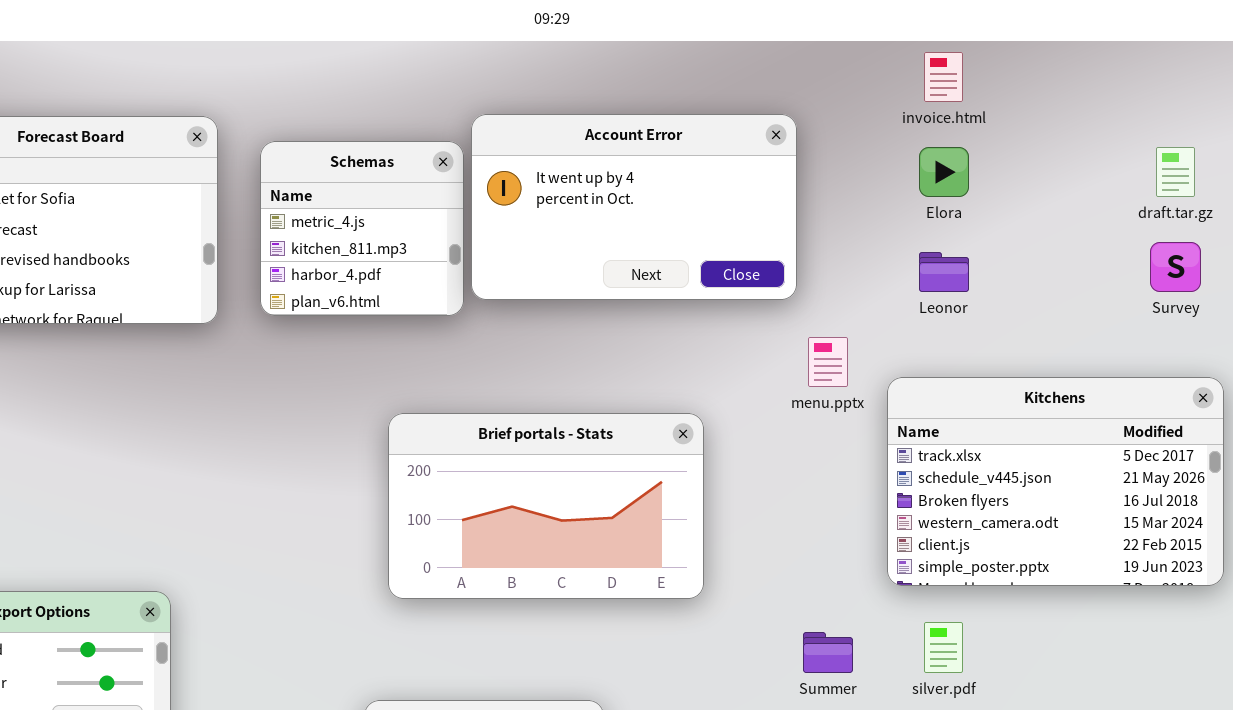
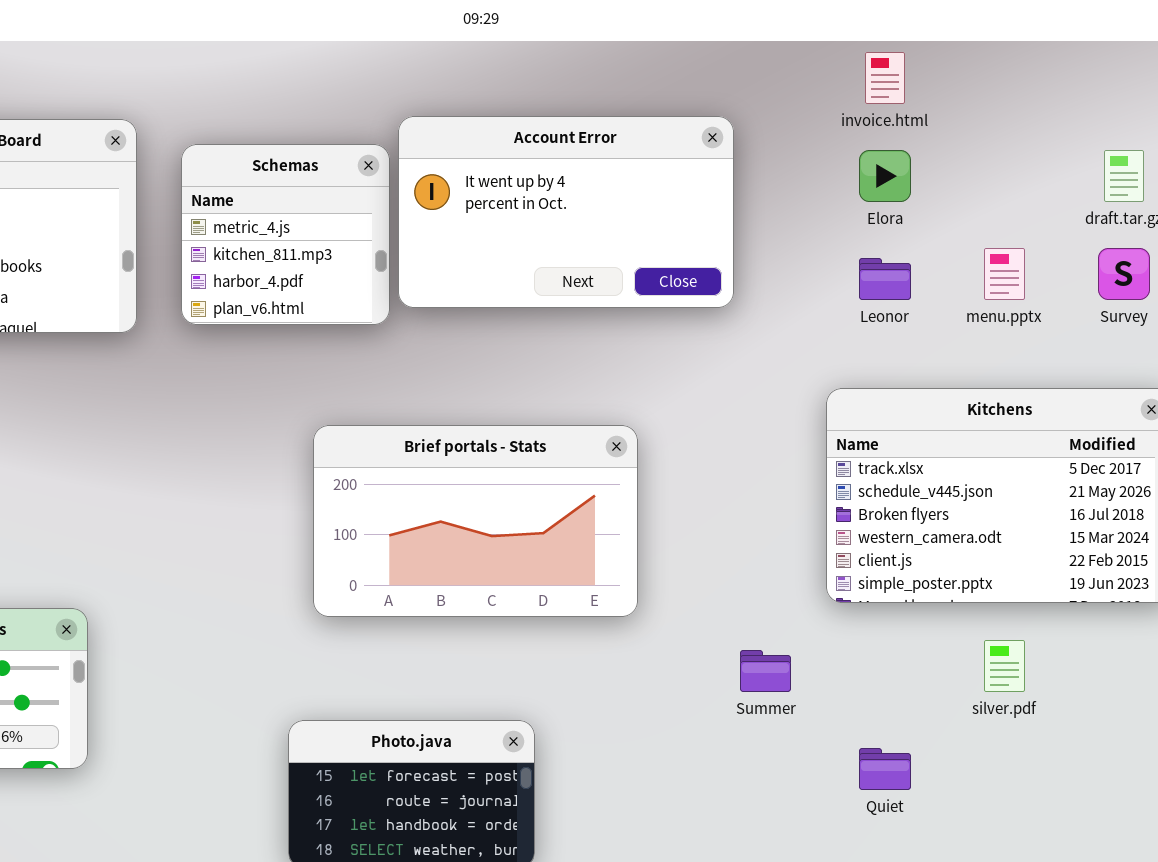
menu.pptx: [808,337,848,387] -> [984,248,1025,300], moved
silver.pdf: [924,622,963,673] -> [984,640,1025,692], moved

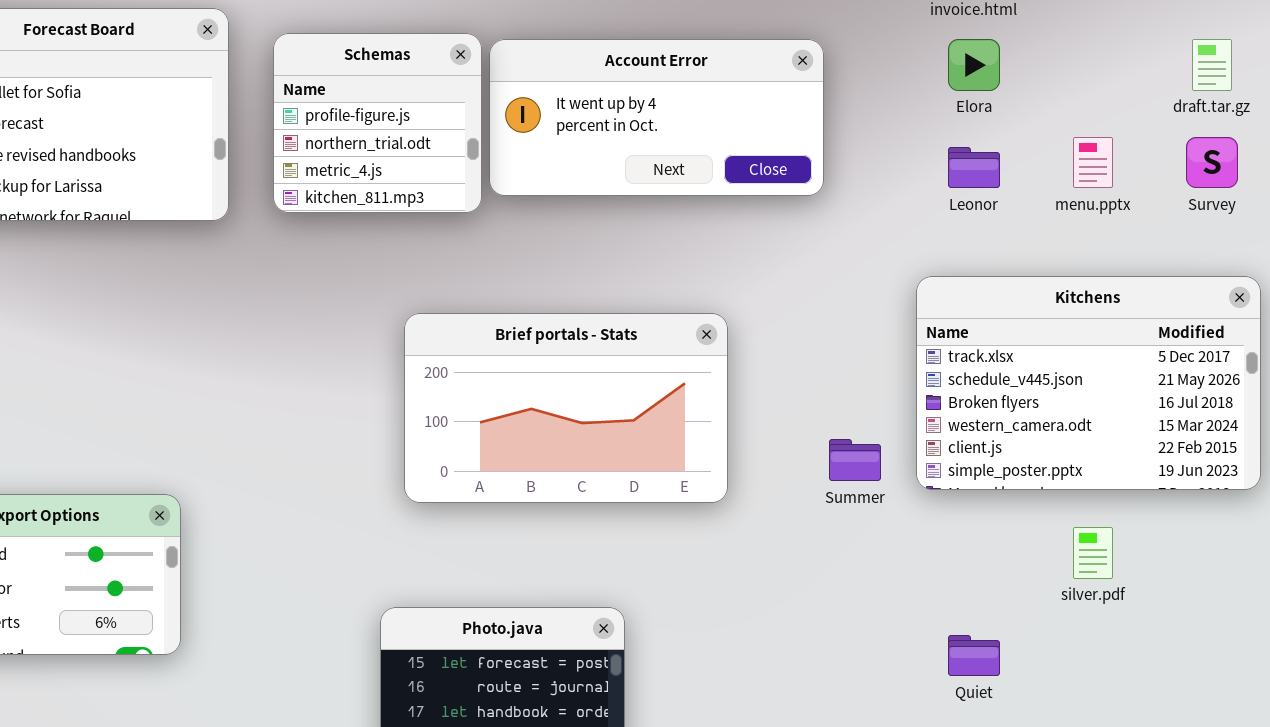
Account Error: [398,116,734,308] -> [489,39,824,196], resized
Schemas: [181,144,390,325] -> [273,33,482,213], scrolled up 2 rows
Summer: [740,650,791,692] -> [829,439,881,481], moved

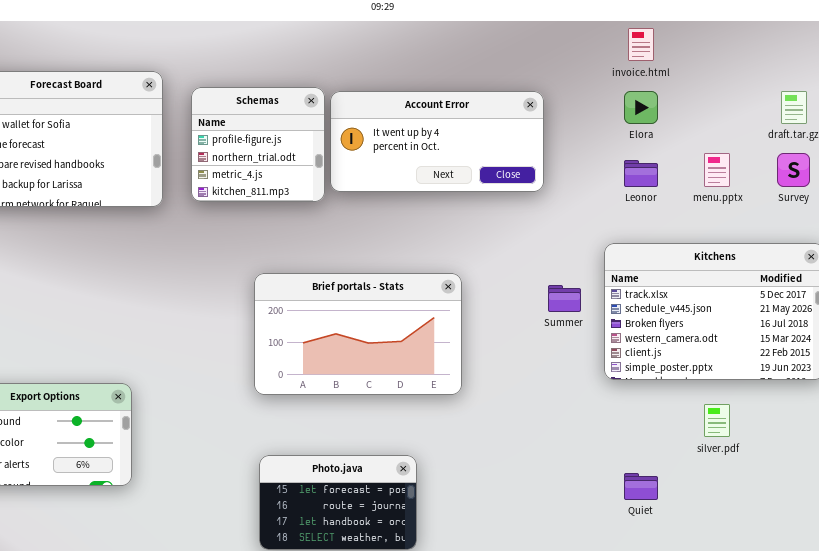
Brief portals - Stats: [404,313,728,503] -> [254,273,462,395], moved
Summer: [829,439,881,481] -> [548,285,581,312], moved

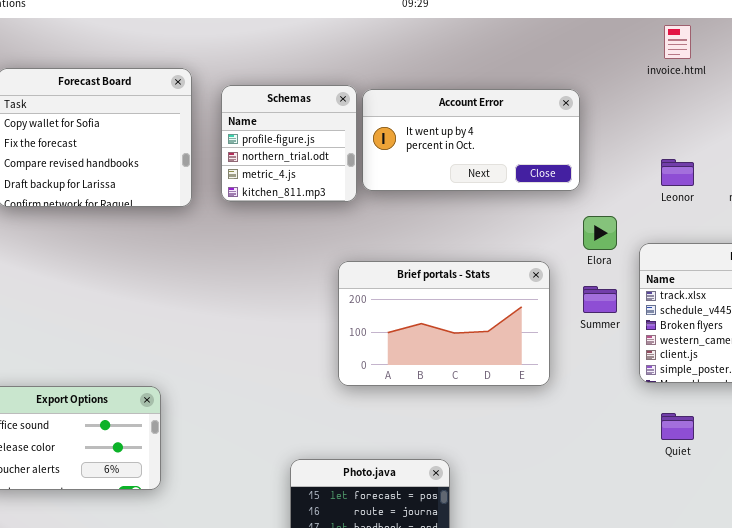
Elora: [624,91,658,124] -> [583,216,617,250], moved
Brief portals - Stats: [254,273,462,395] -> [338,261,550,386], moved
Quiet: [624,473,658,500] -> [661,413,694,440], moved

